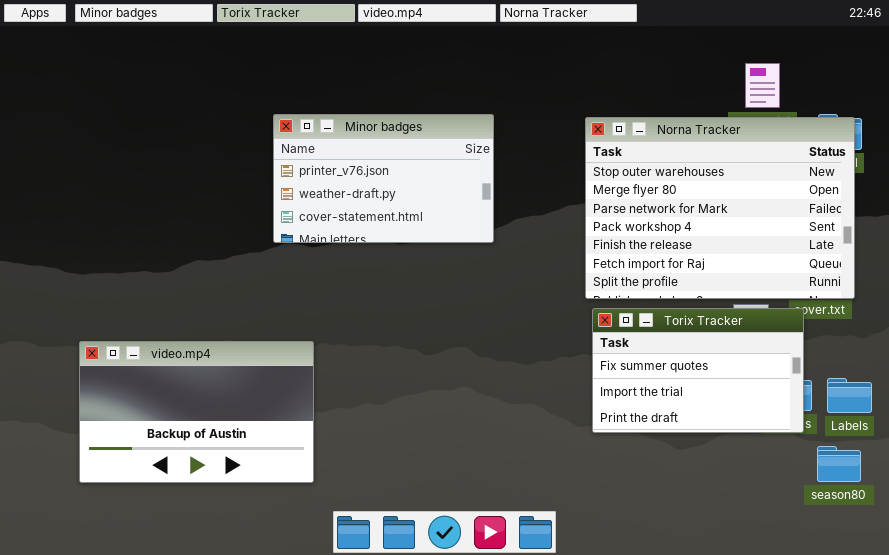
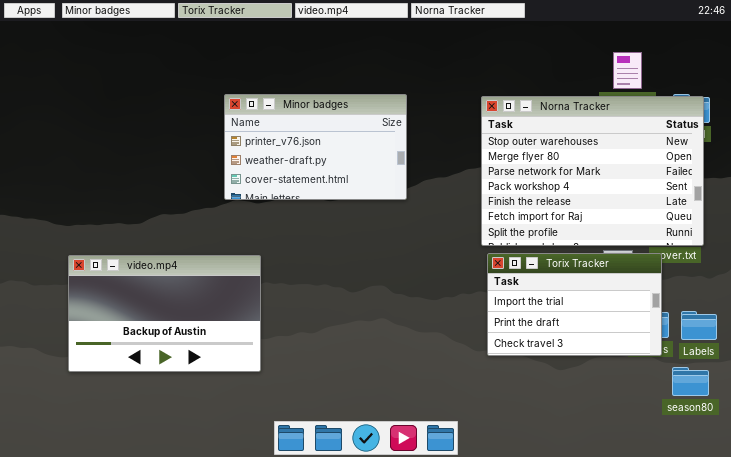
Torix Tracker: [592,308,804,433] -> [487,253,662,356], scrolled down 1 row
video.mp4: [79,341,314,483] -> [68,255,261,372], moved

